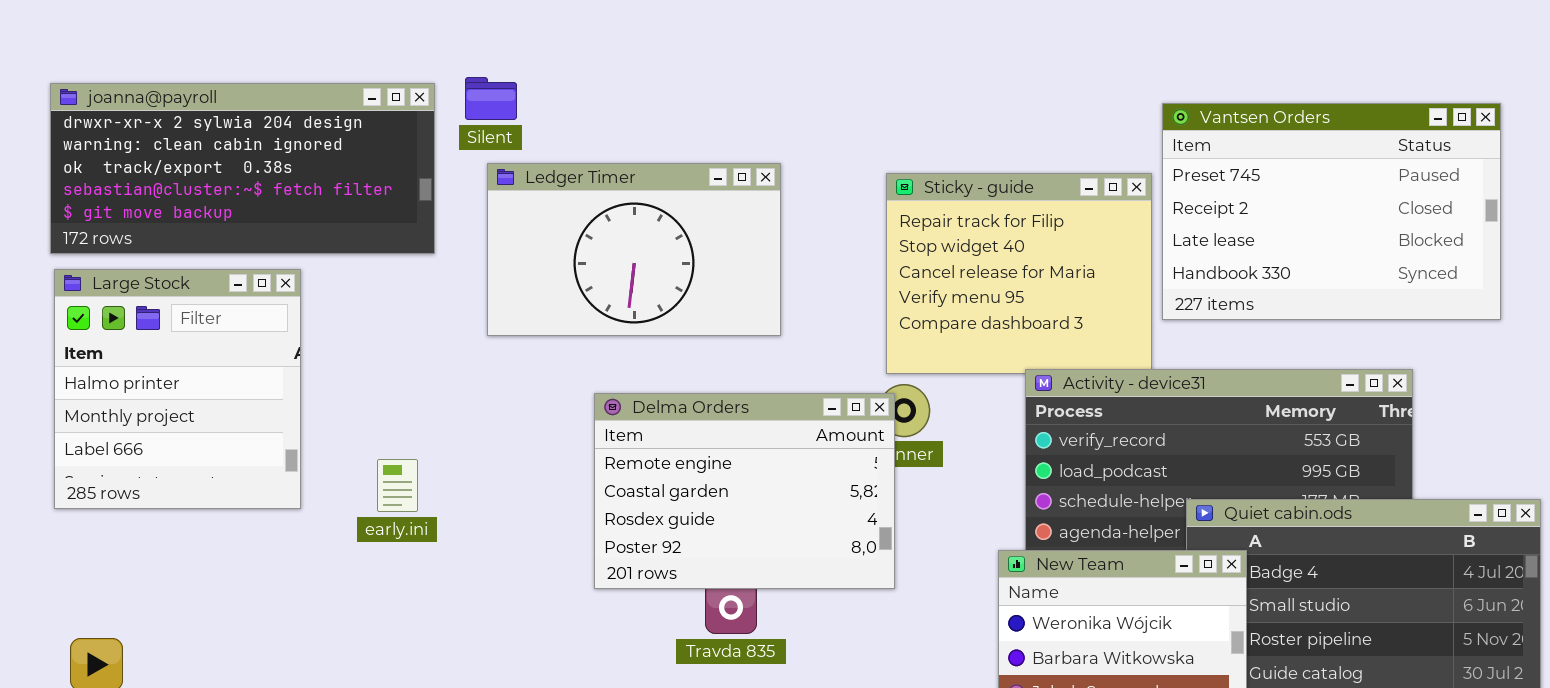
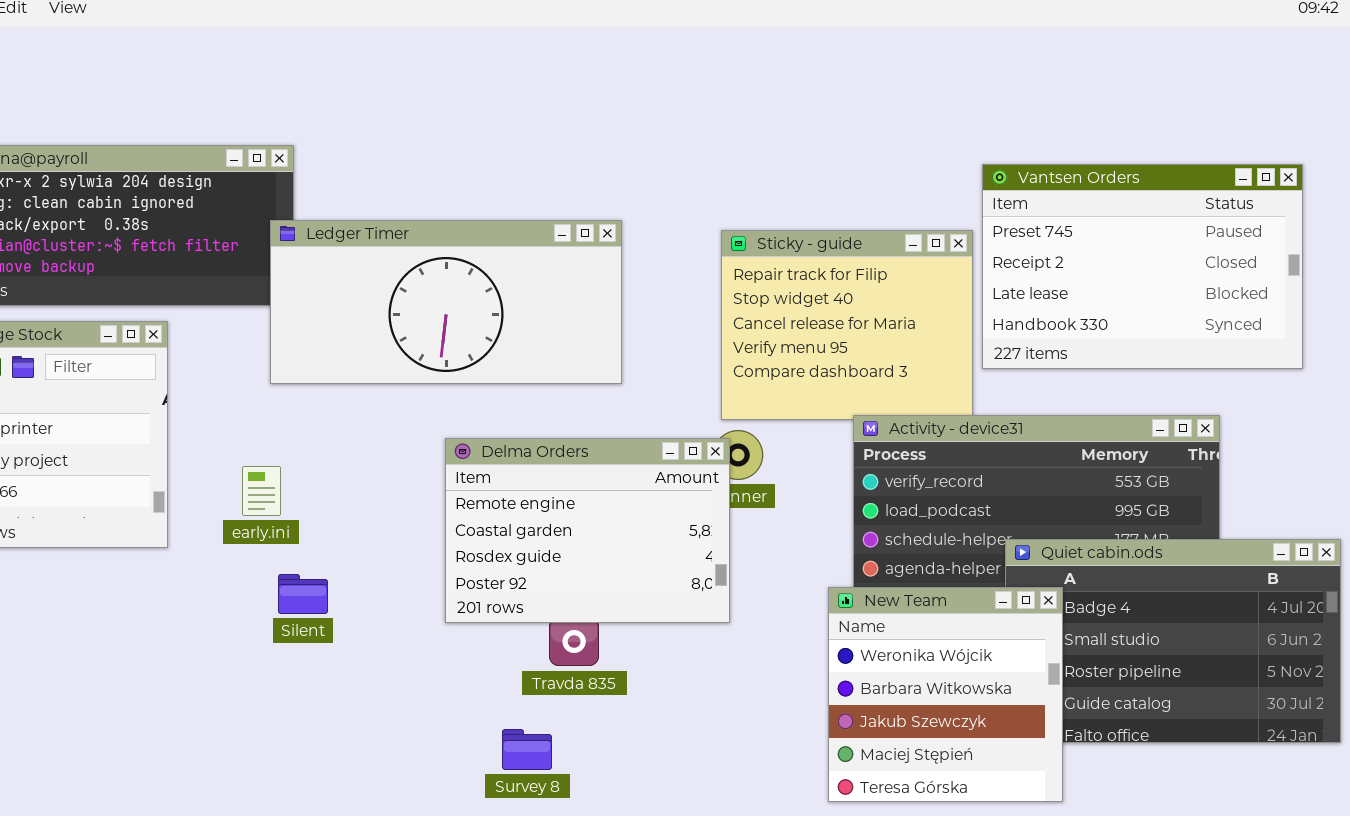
Silent: [465,77,517,120] -> [278,574,328,614], moved
Ledger Timer: [487,163,781,336] -> [270,220,622,384], resized
early.ini: [377,459,418,512] -> [242,466,281,516], moved

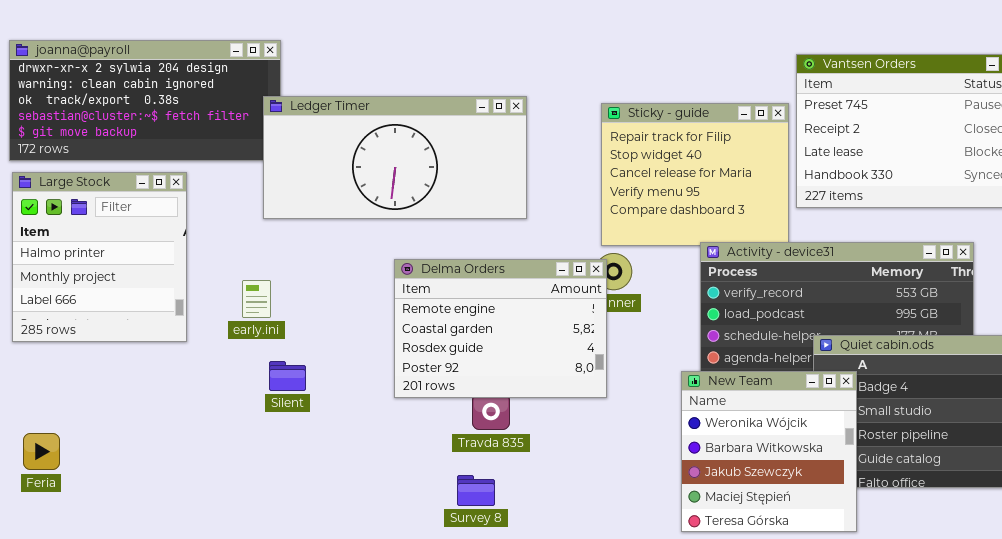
Survey 8: [502,729,552,770] -> [457,475,495,506], moved

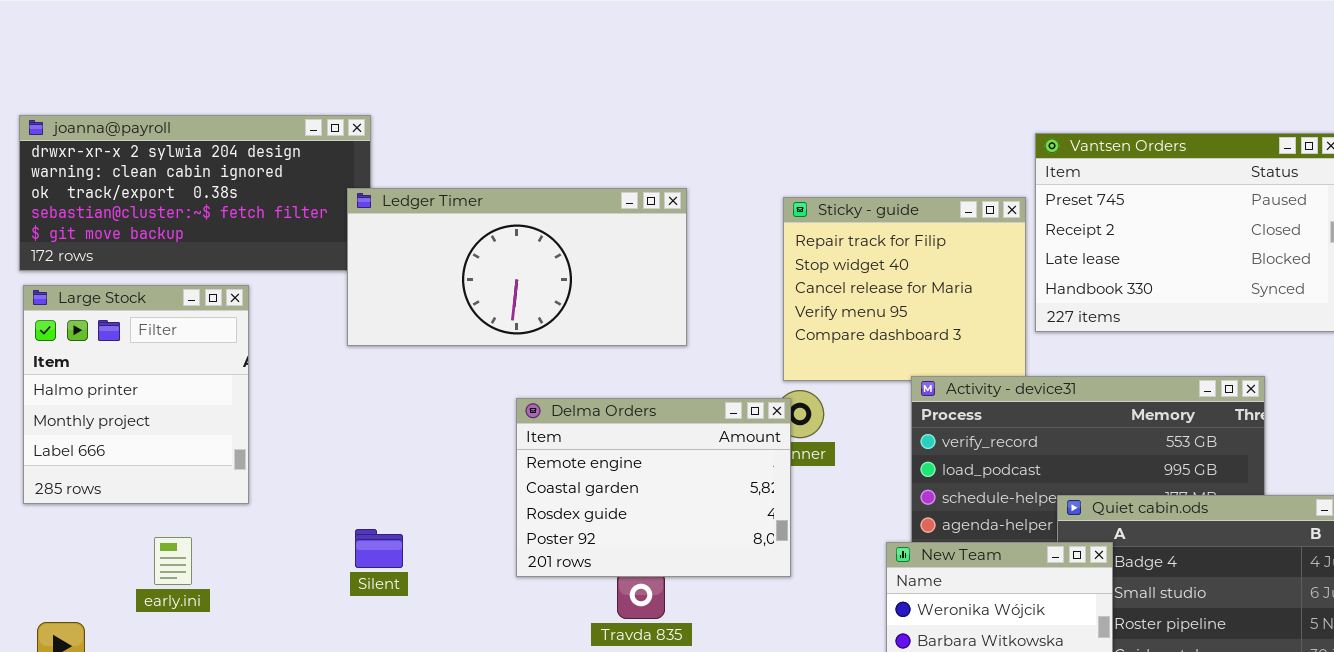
early.ini: [242,280,271,318] -> [154,537,192,585], moved

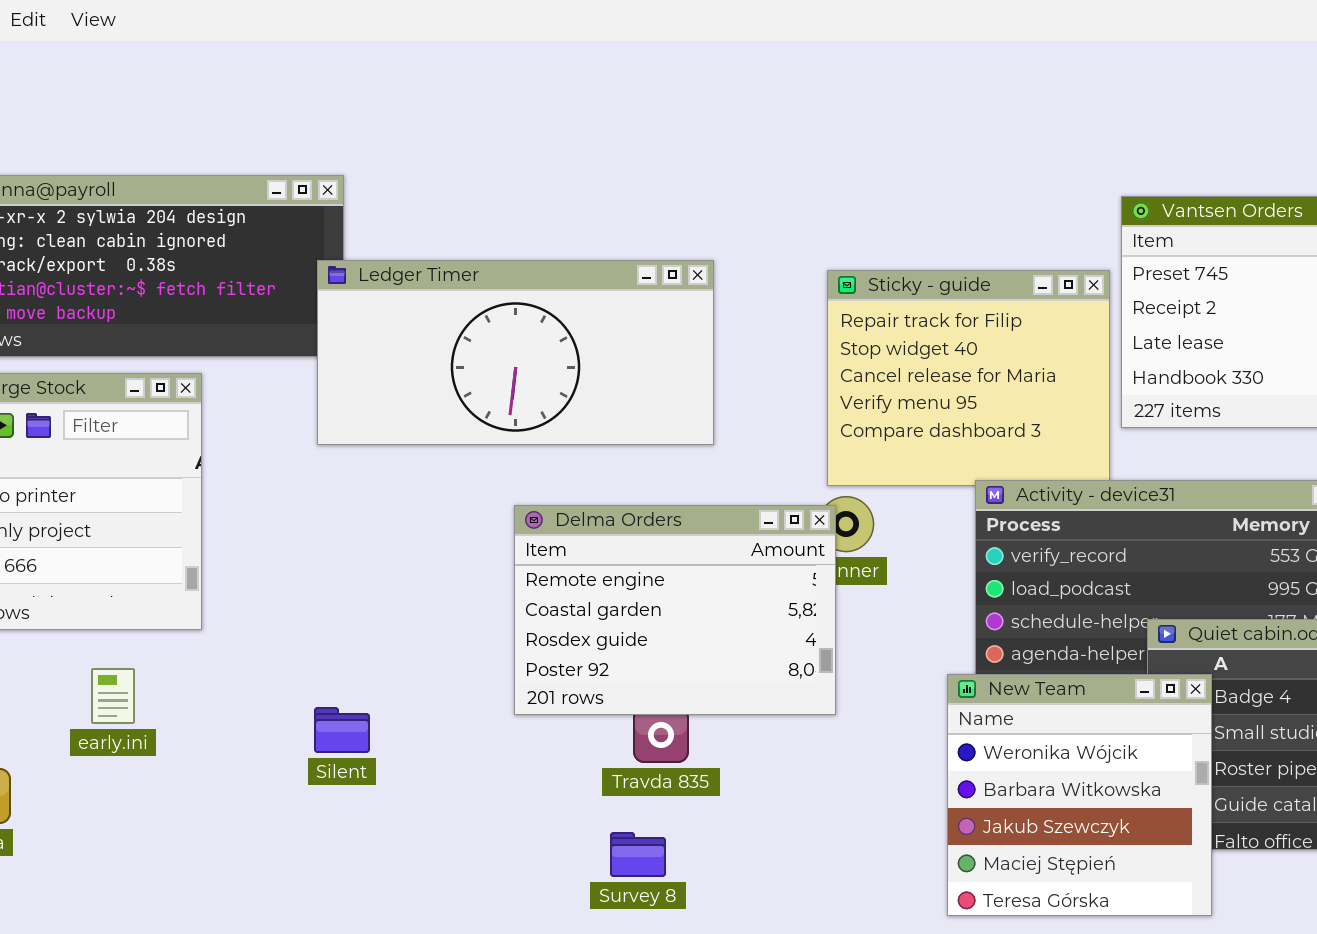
Silent: [355,529,403,568] -> [314,707,370,753], moved

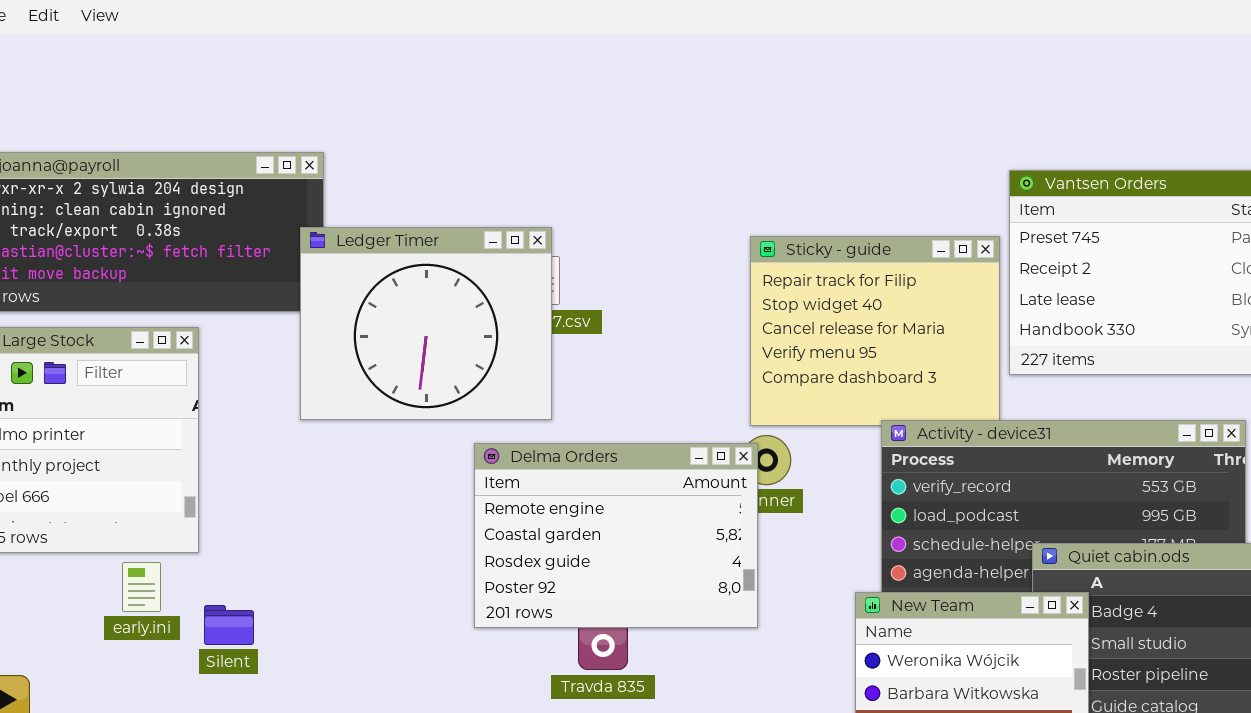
Ledger Timer: [317,260,714,445] -> [300,227,552,420], resized
early.ini: [91,668,135,724] -> [122,562,161,612], moved
Silent: [314,707,370,753] -> [204,605,254,645], moved

